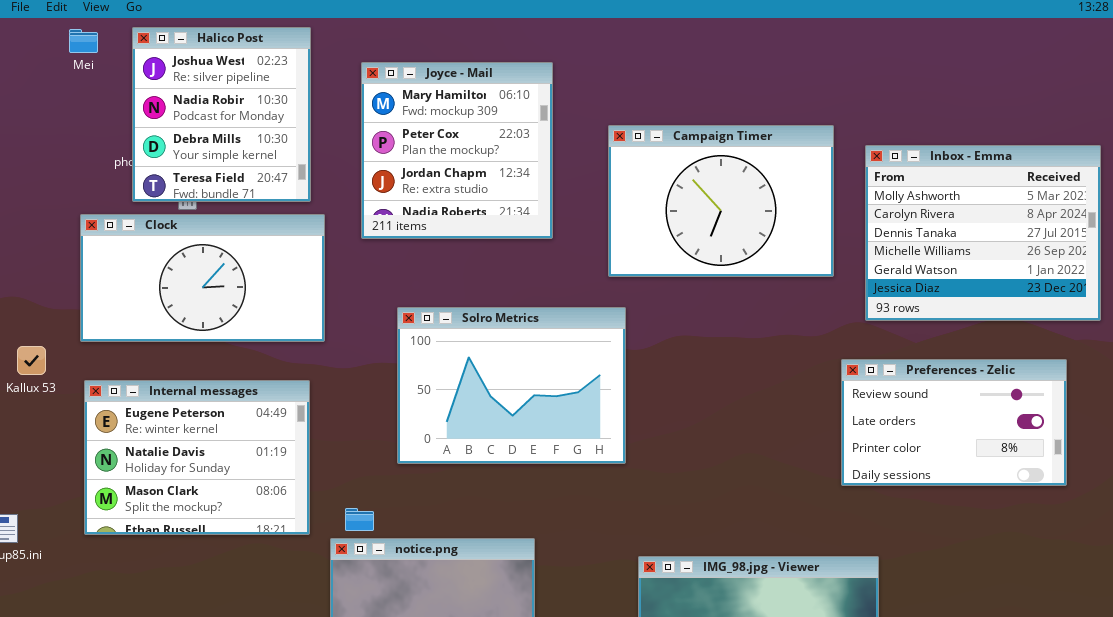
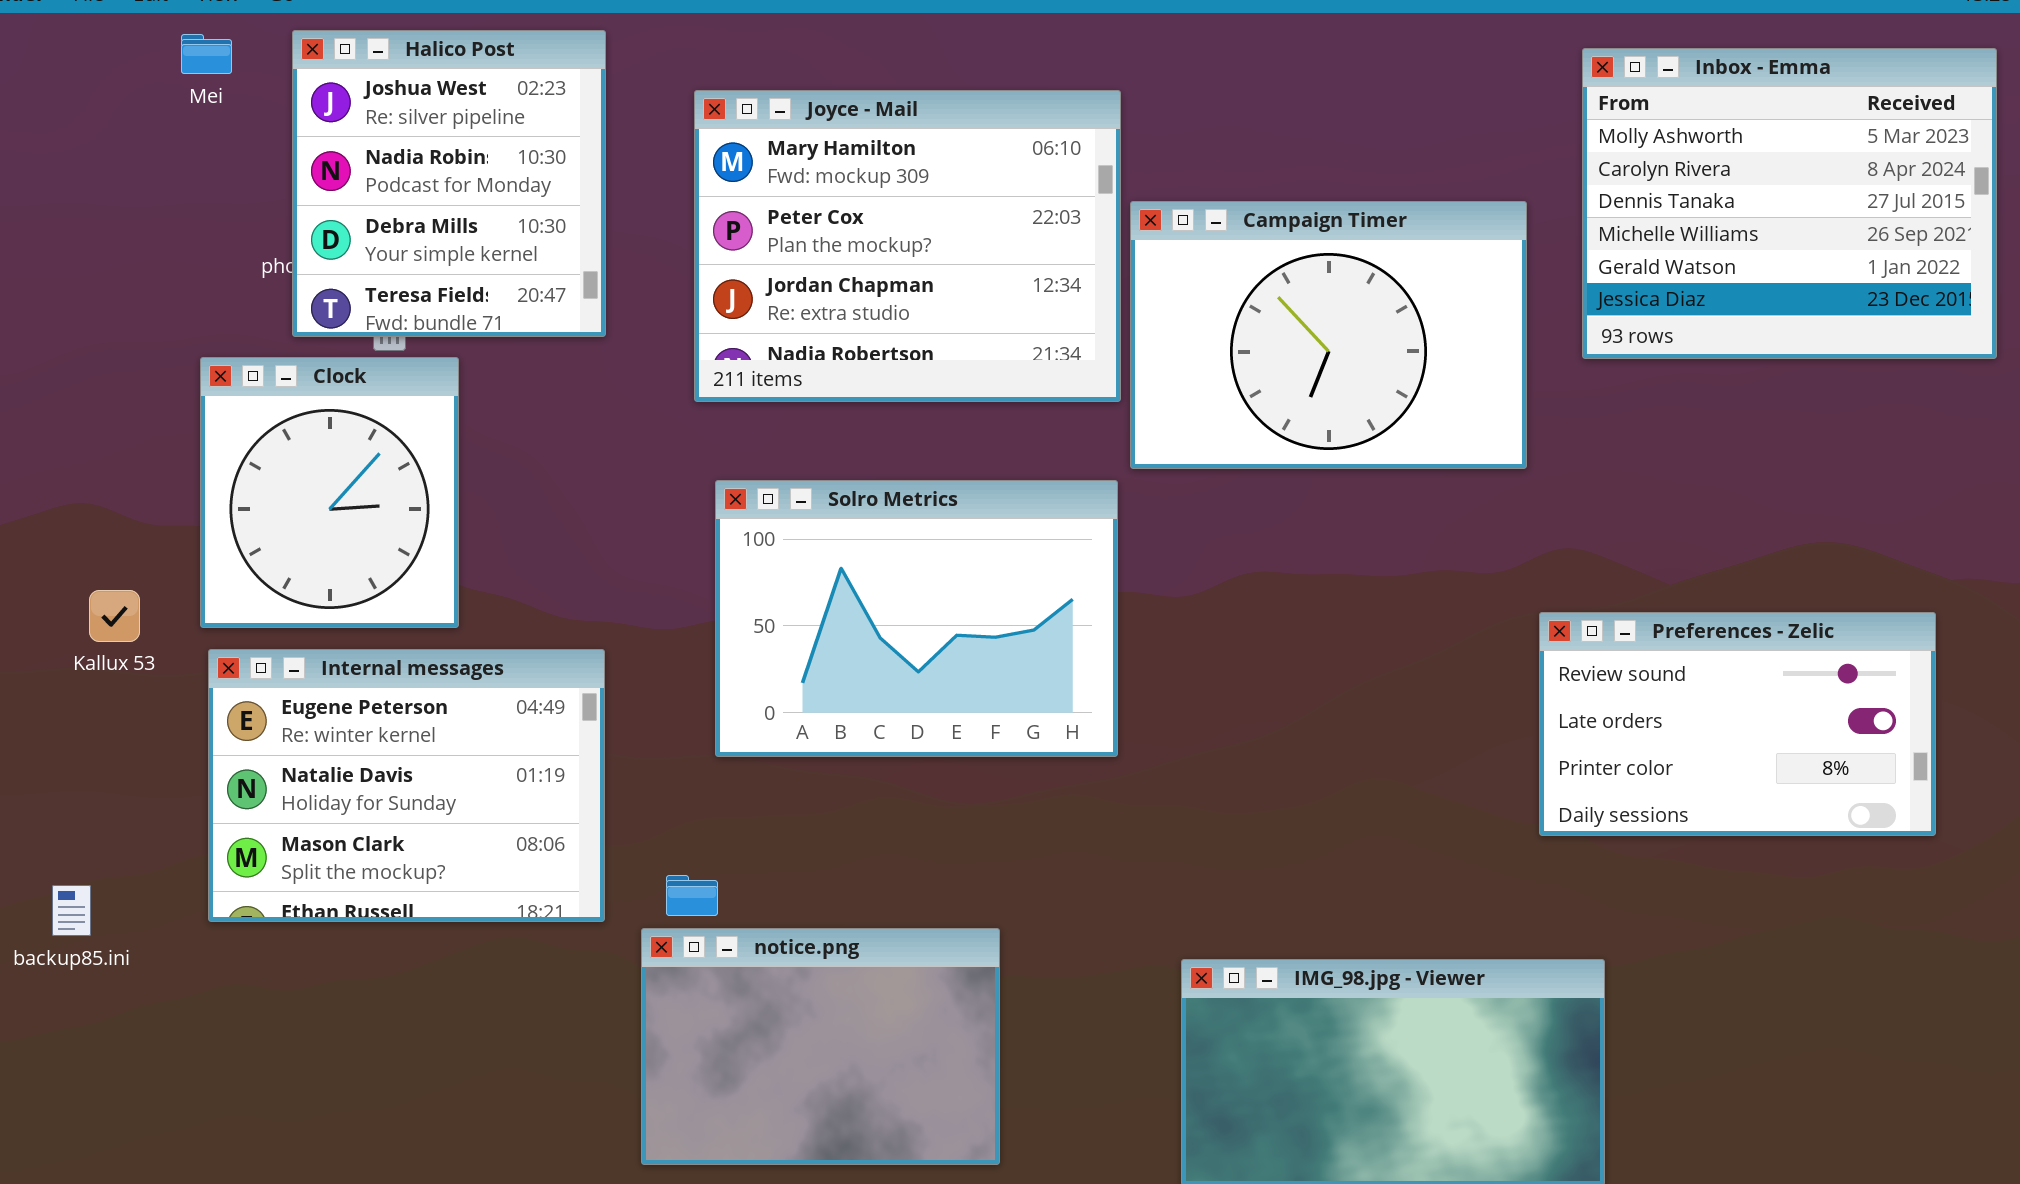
Joyce - Mail: [361,62,553,239] -> [694,90,1121,402], resized
Inbox - Emma: [865,145,1101,321] -> [1582,48,1997,359], moved
Clock: [80,214,325,342] -> [200,357,459,628], resized
Solro Metrics: [397,307,626,464] -> [715,480,1118,757], moved

